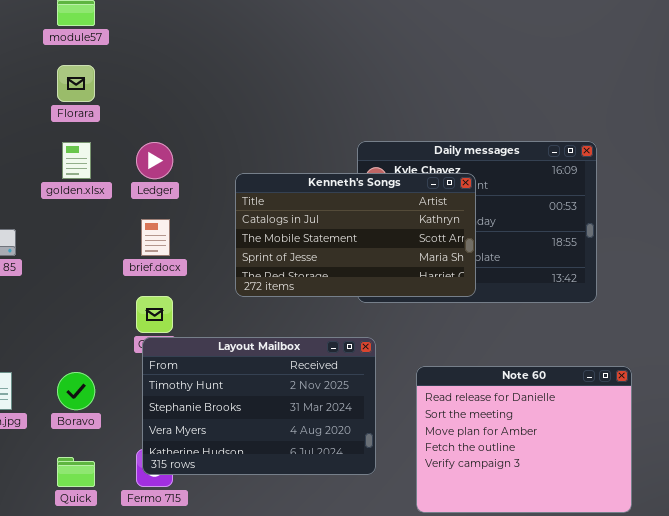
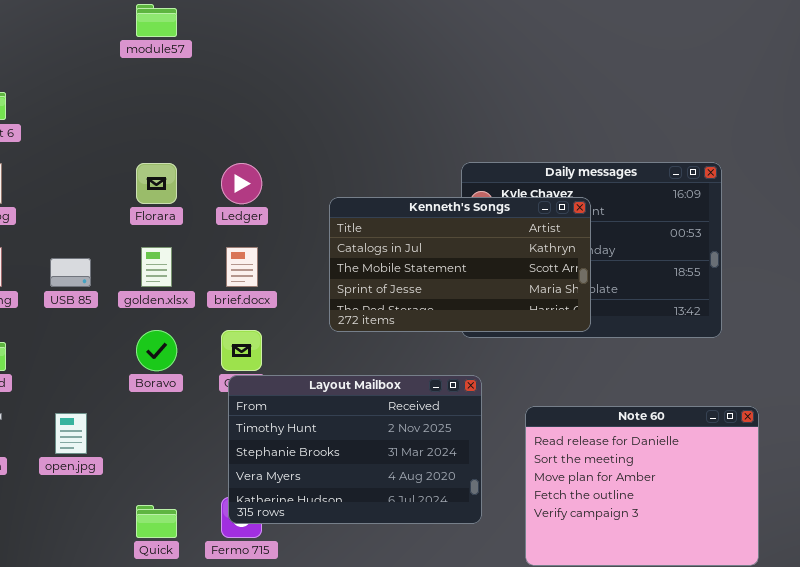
Florara: [57,65,95,102] -> [136,163,177,204], moved
golden.xlsx: [62,142,91,179] -> [141,247,172,287], moved
Boravo: [57,372,95,410] -> [136,330,177,371], moved

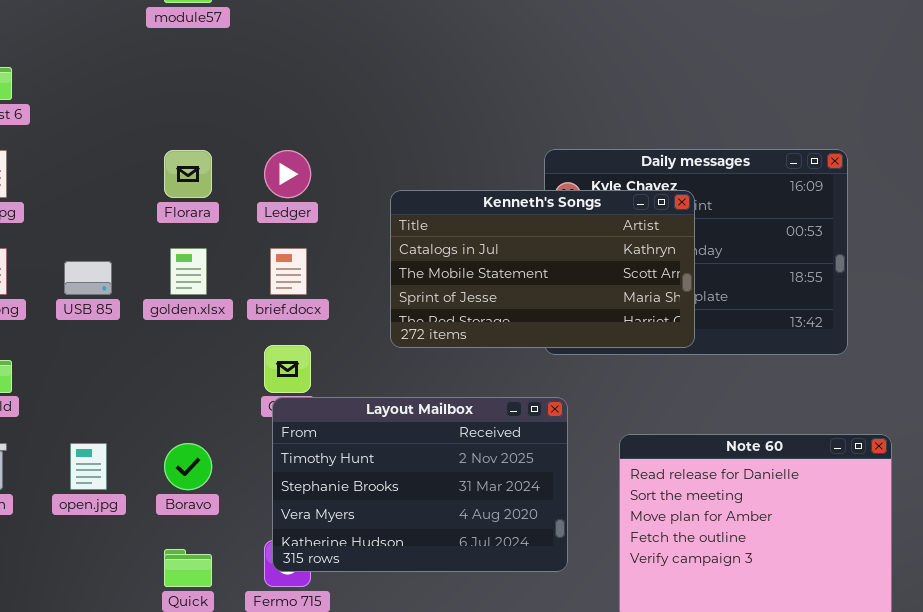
Boravo: [136,330,177,371] -> [164,443,212,490], moved

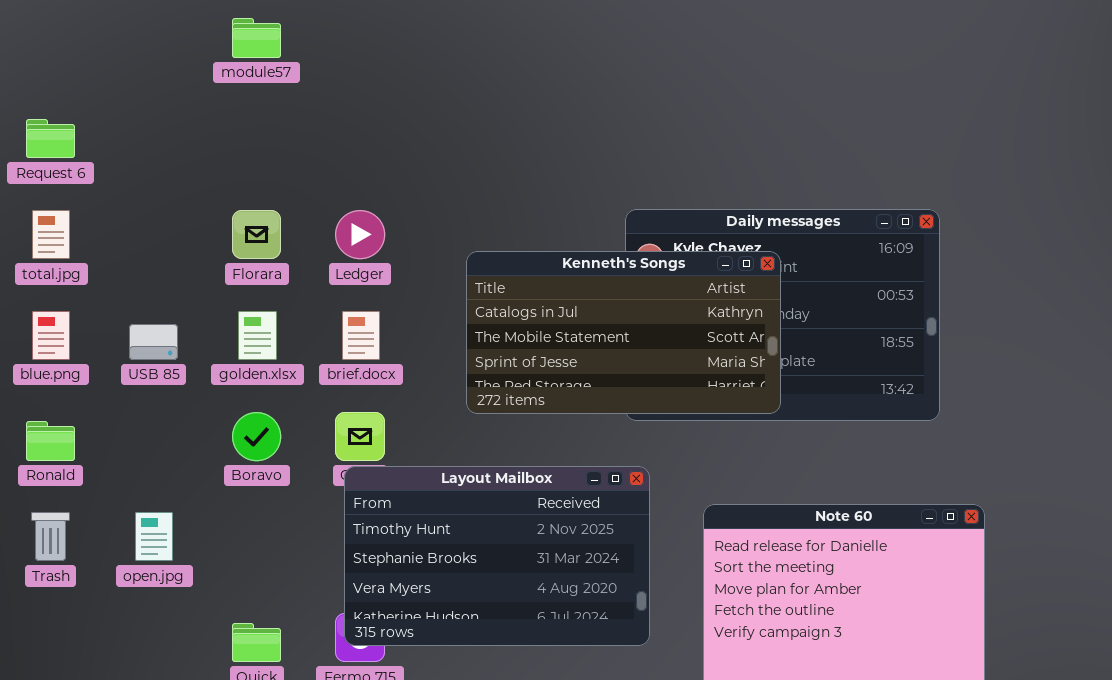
Boravo: [164,443,212,490] -> [232,412,281,461], moved

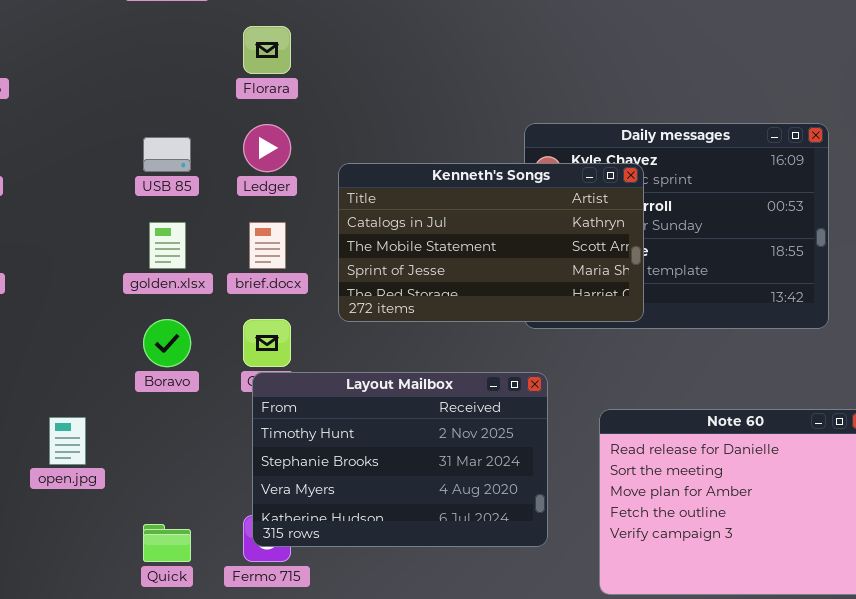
Florara: [232,210,281,259] -> [243,26,291,74], moved
Kenneth's Songs: [466,251,781,414] -> [338,163,644,322], moved
USB 85: [129,324,178,360] -> [143,137,191,172], moved

